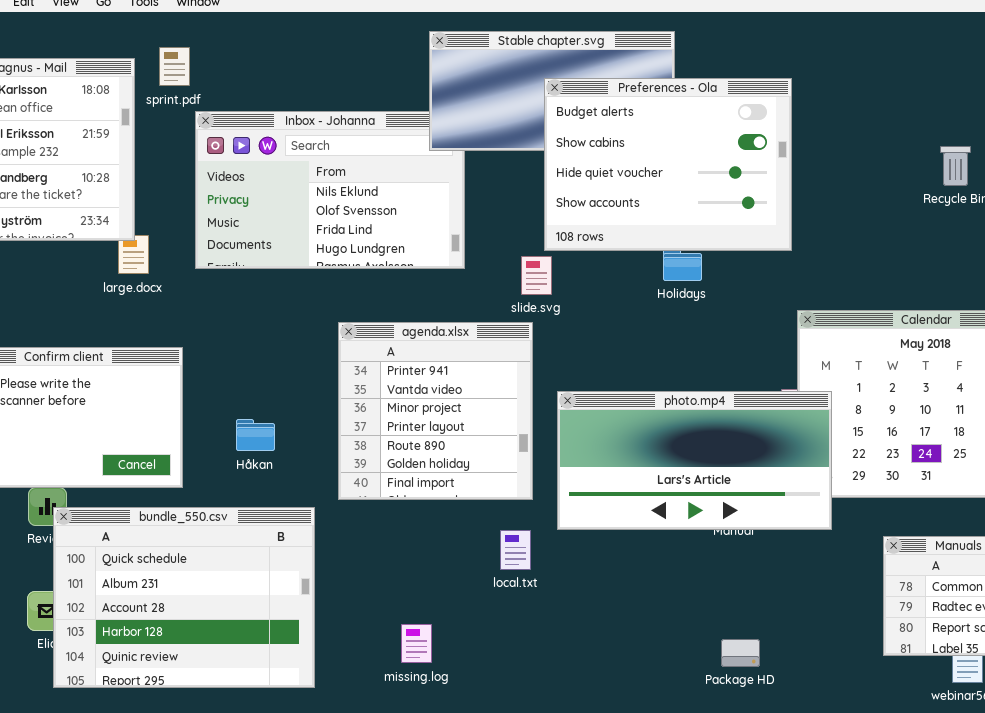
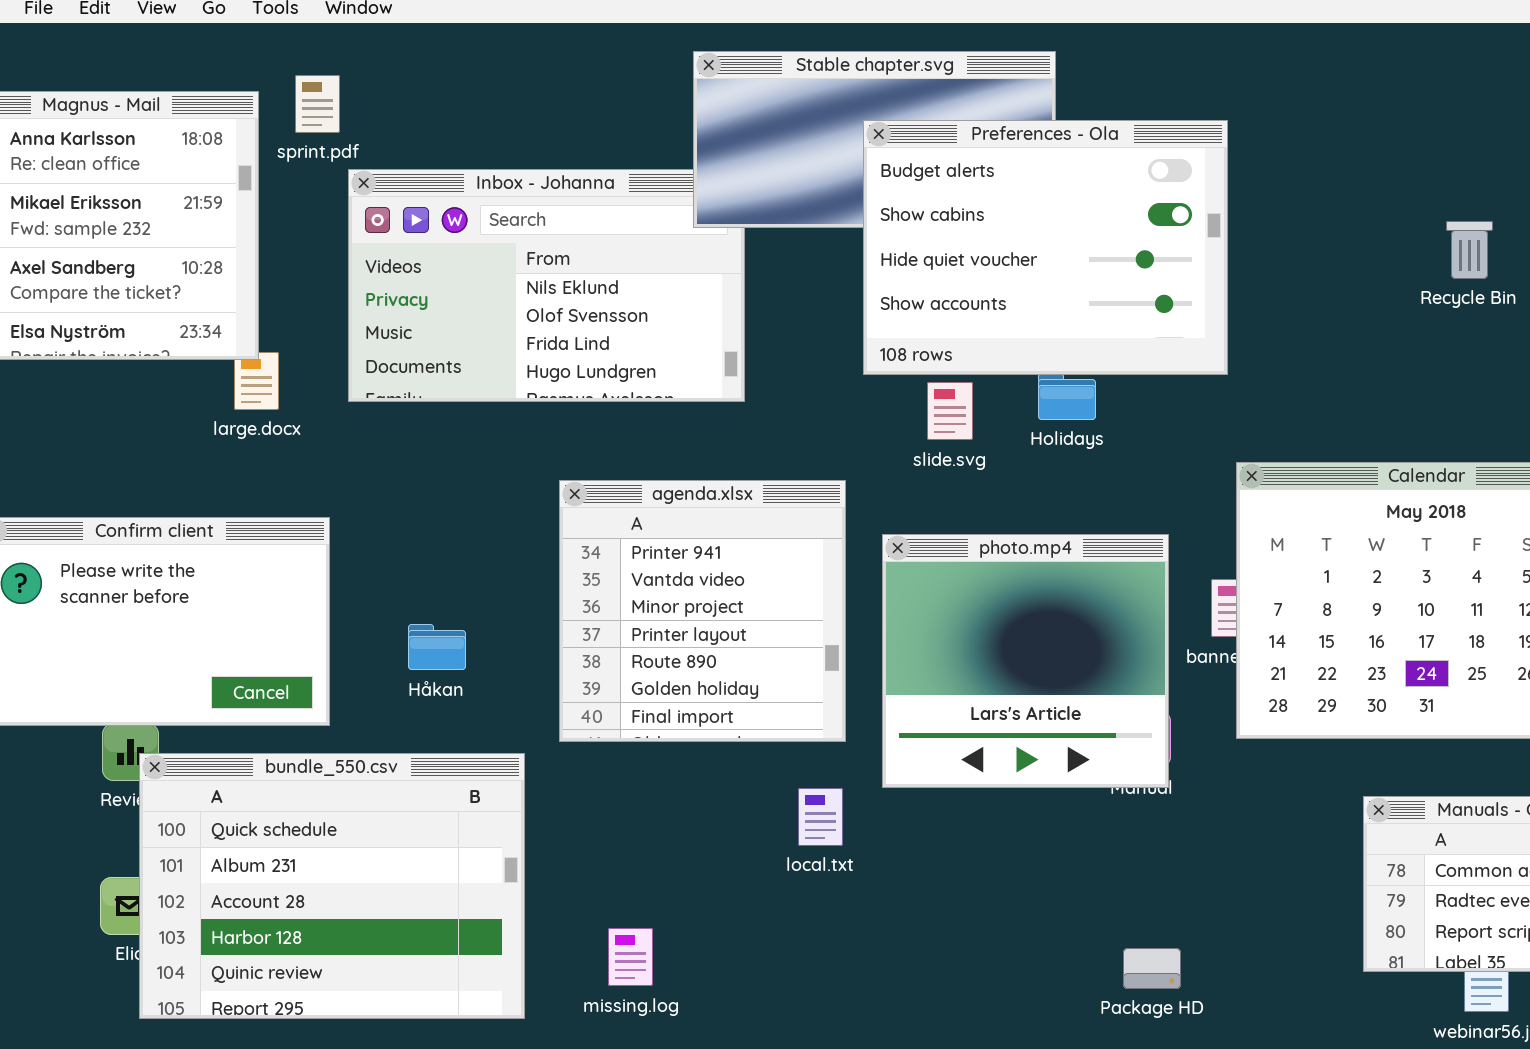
slide.svg: [521,256,552,295] -> [927,382,973,440], moved
photo.mp4: [557,391,832,530] -> [882,534,1169,788], resized
missing.log: [401,624,432,663] -> [608,928,653,986], moved

